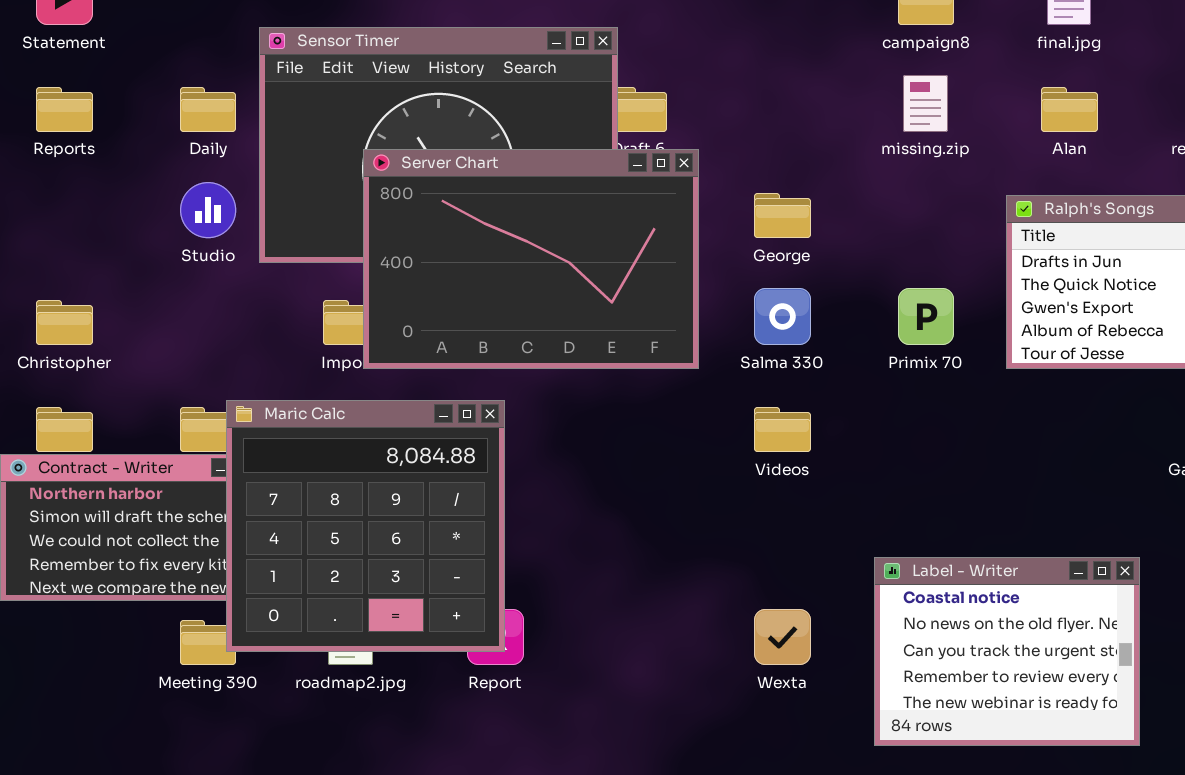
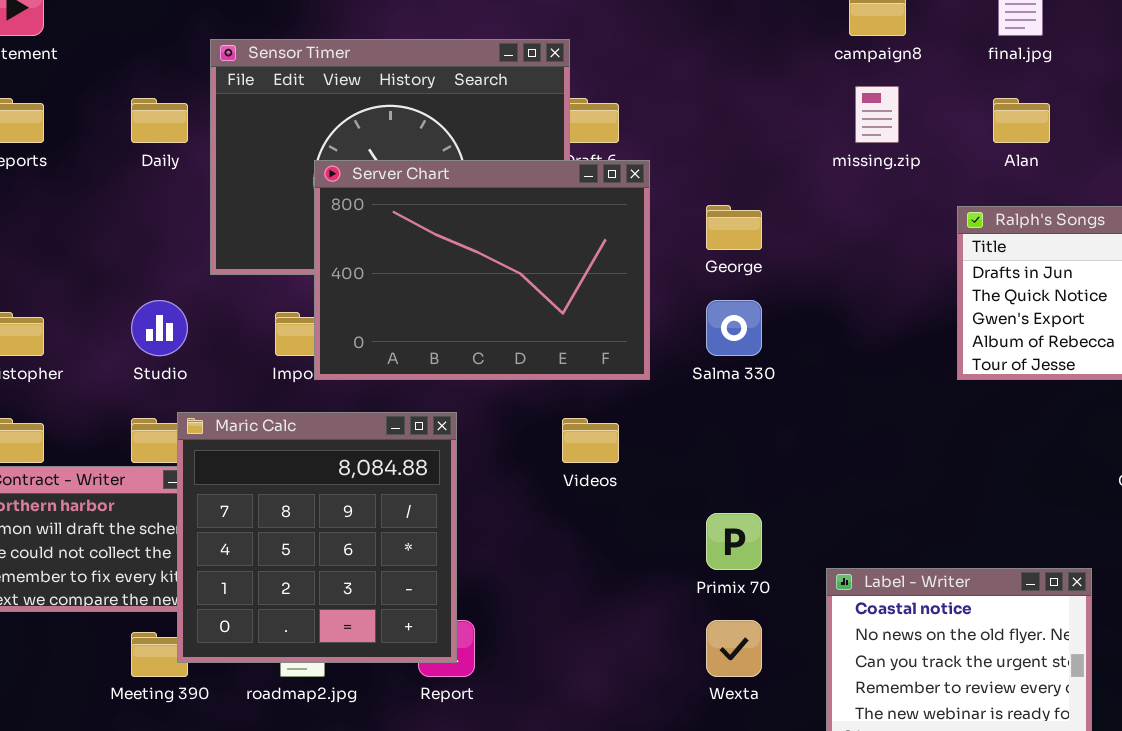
Studio: [180,182,236,238] -> [131,300,188,356], moved
Primix 70: [898,288,954,345] -> [706,513,762,570], moved
Videos: [754,407,811,452] -> [562,418,619,463], moved

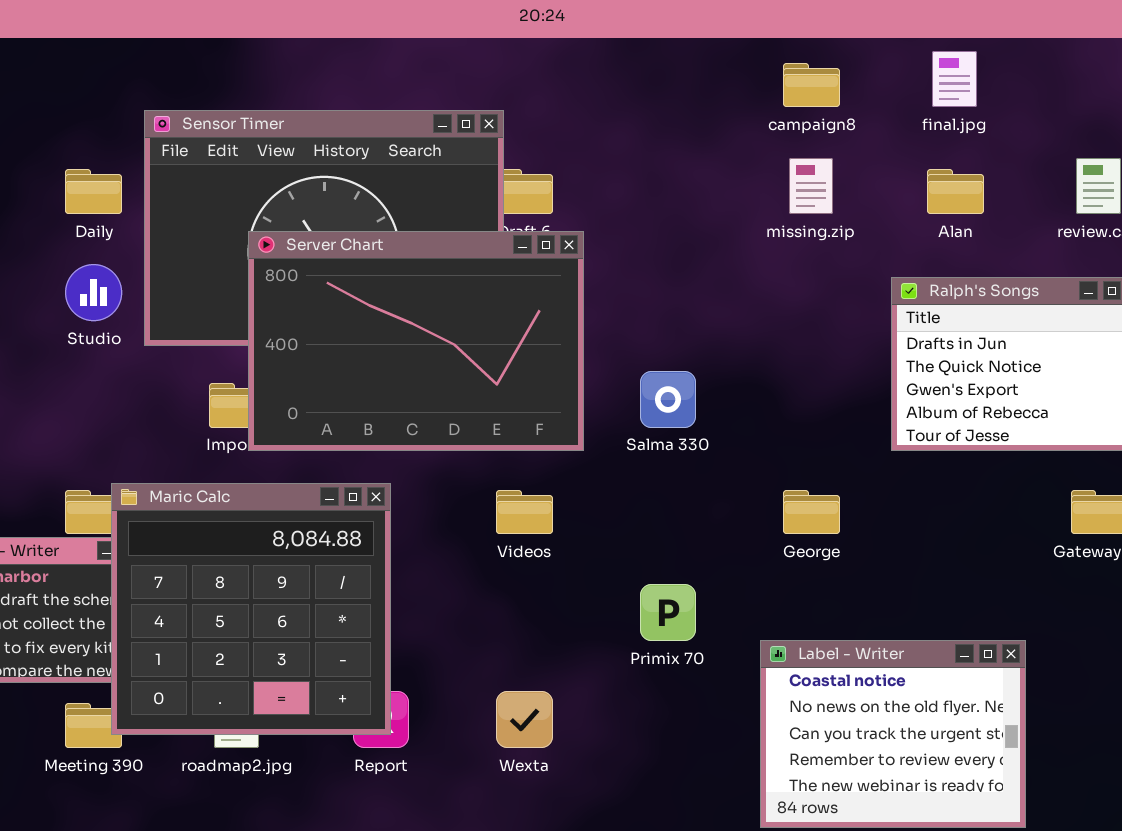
George: [706,205,762,250] -> [783,490,840,534], moved
Studio: [131,300,188,356] -> [65,264,122,321], moved
Wexta: [706,620,762,677] -> [496,691,553,748], moved

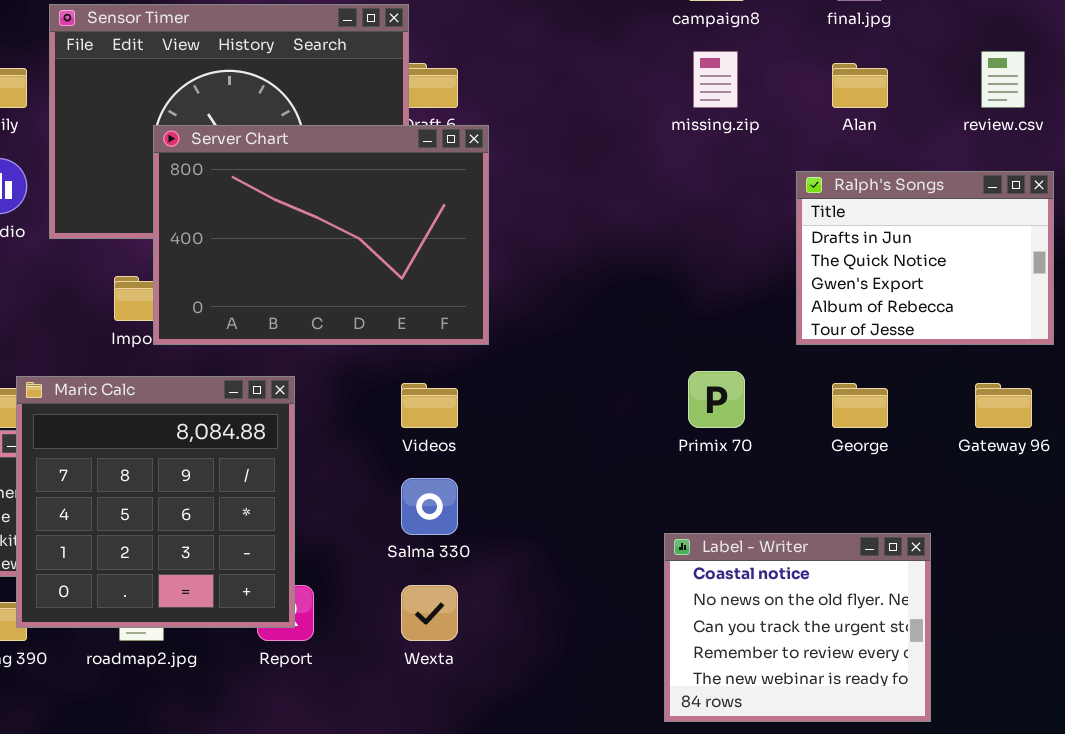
Salma 330: [640,371,696,428] -> [401,478,458,535], moved
George: [783,490,840,534] -> [832,383,888,428], moved
Primix 70: [640,584,696,641] -> [688,371,745,428], moved

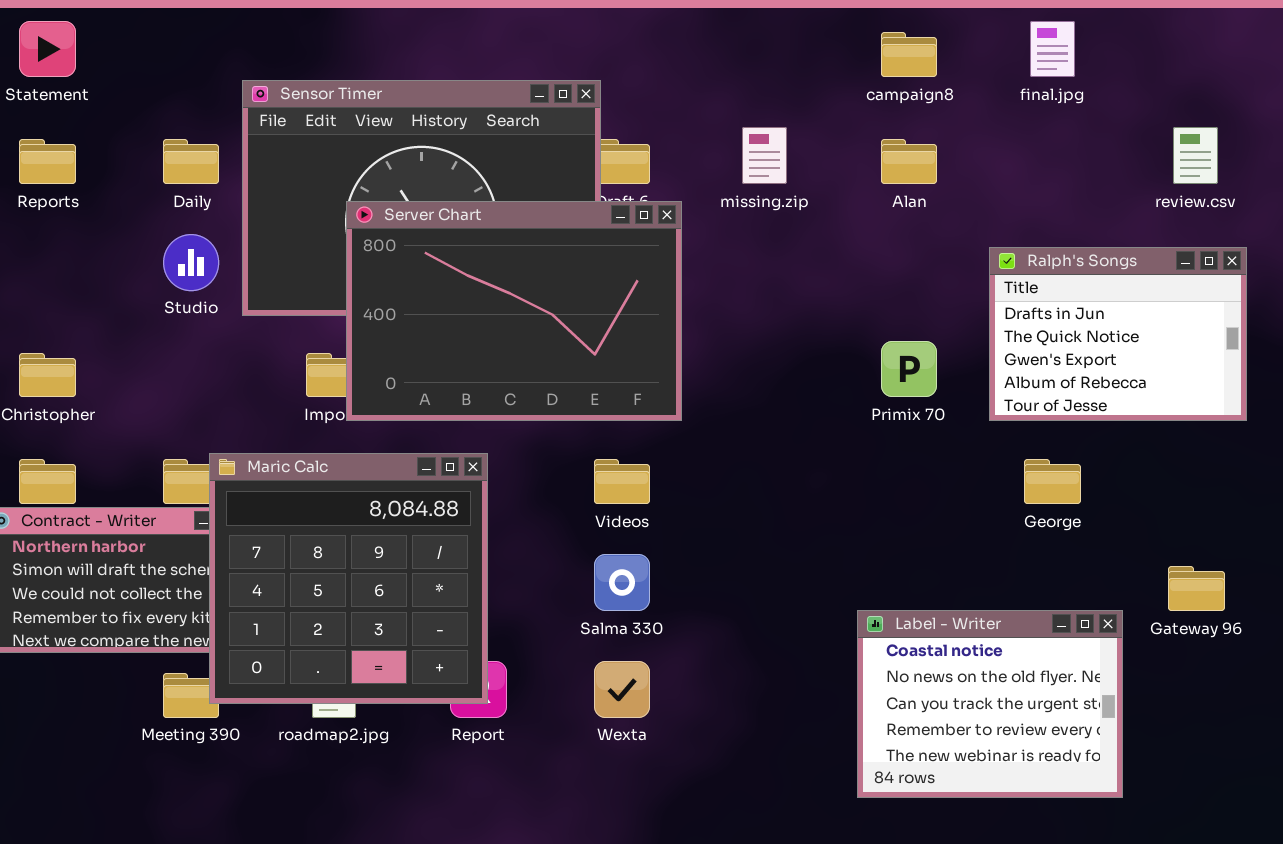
missing.zip: [693,51,738,108] -> [742,127,787,184], moved
Alan: [832,63,888,108] -> [881,139,937,184], moved
Primix 70: [688,371,745,428] -> [881,341,937,397], moved
Gateway 96: [975,383,1032,428] -> [1168,566,1225,611], moved

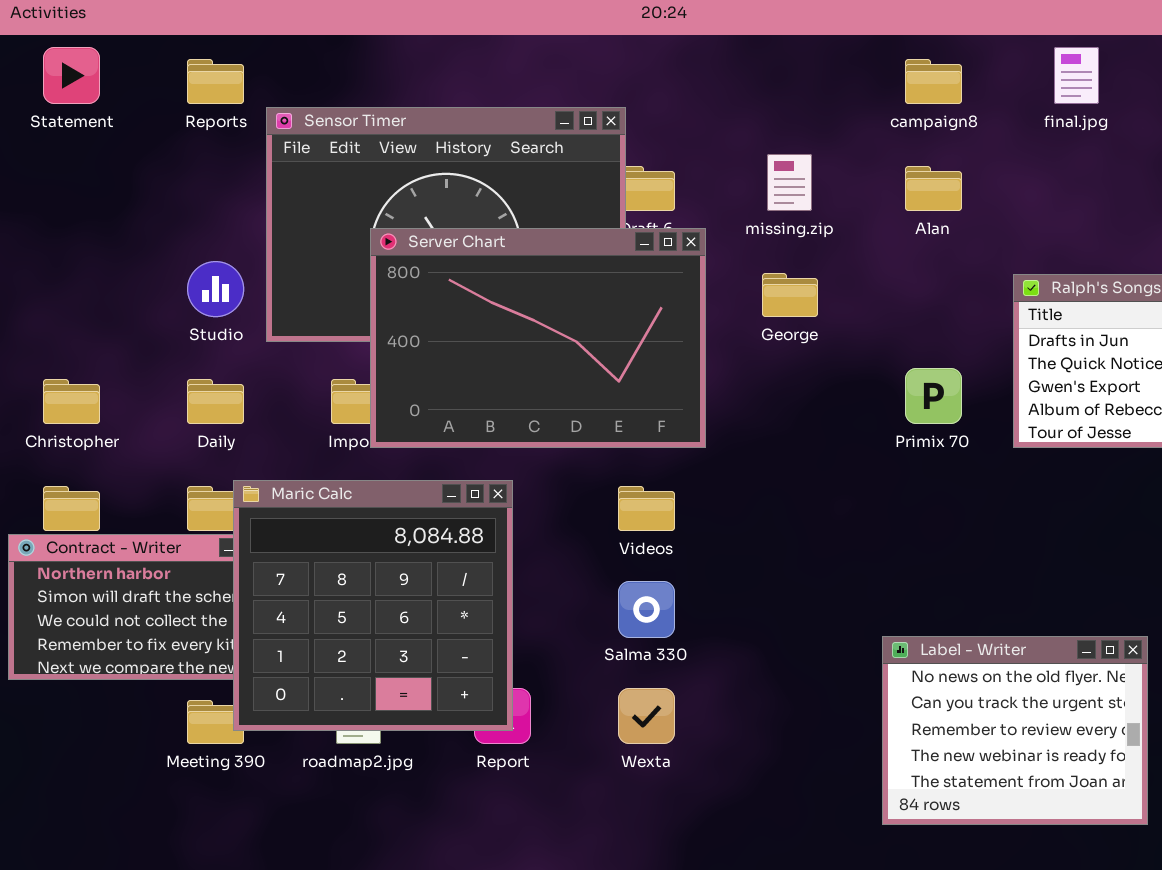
Reports: [19,139,76,184] -> [187,59,244,104], moved
Daily: [163,139,219,184] -> [187,379,244,424], moved
George: [1024,459,1081,504] -> [762,273,818,317], moved
Label - Writer: [857,610,1123,798] -> [882,636,1148,825], scrolled down 1 row

